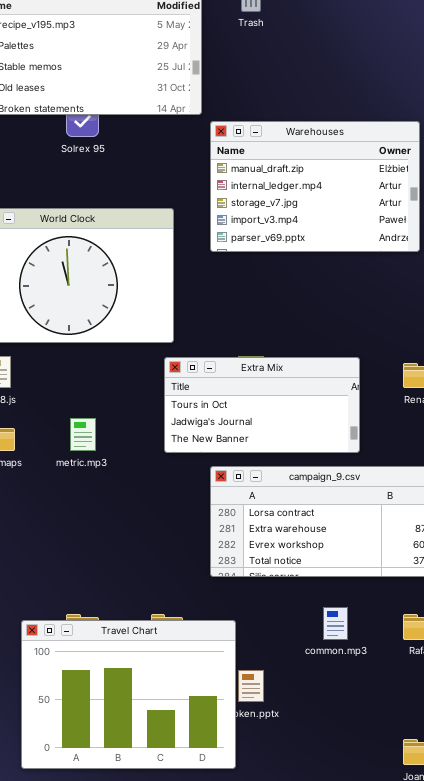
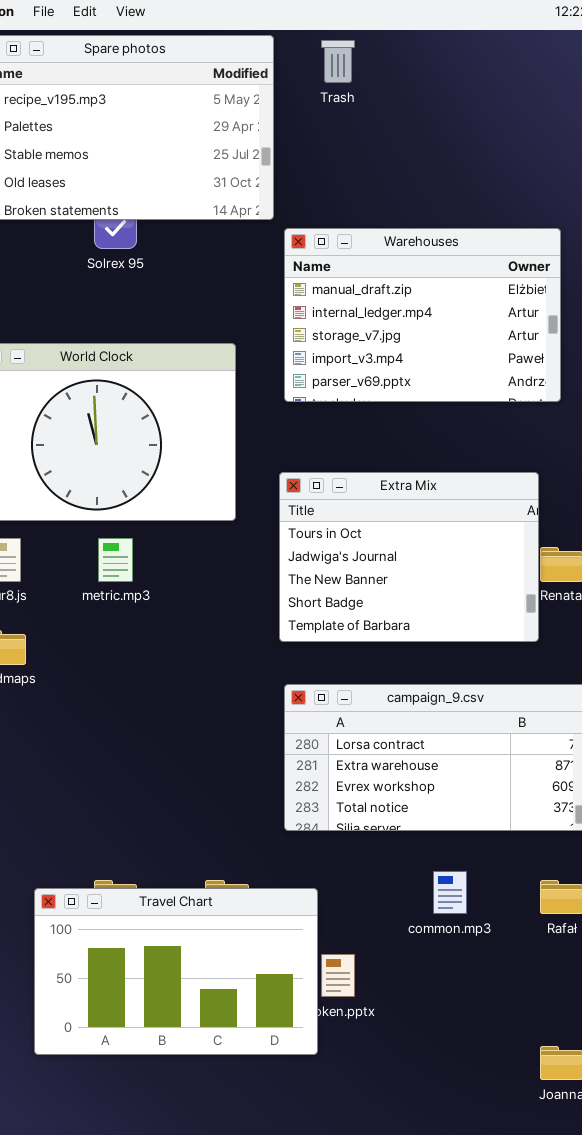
Extra Mix: [164,357,360,453] -> [279,472,539,642], moved, resized
metric.mp3: [70,418,96,451] -> [98,538,133,582], moved
Travel Chart: [21,620,236,769] -> [34,888,318,1055], resized

